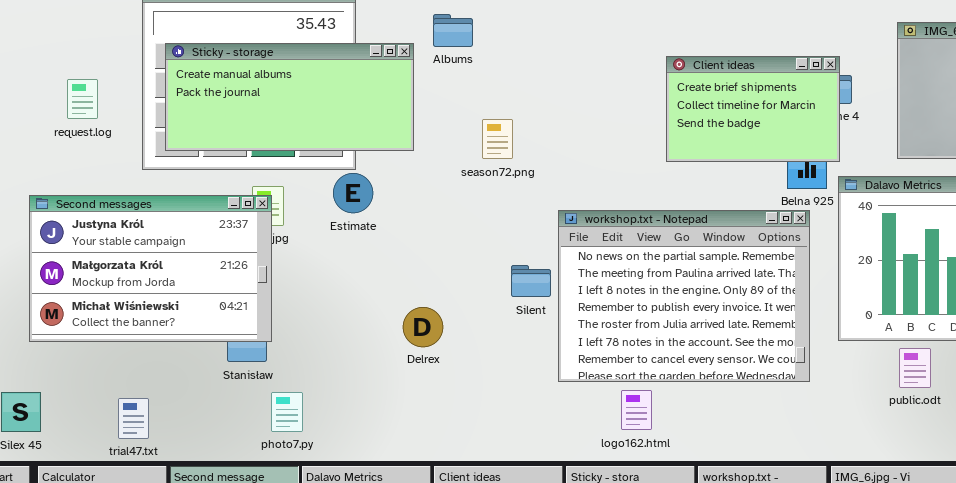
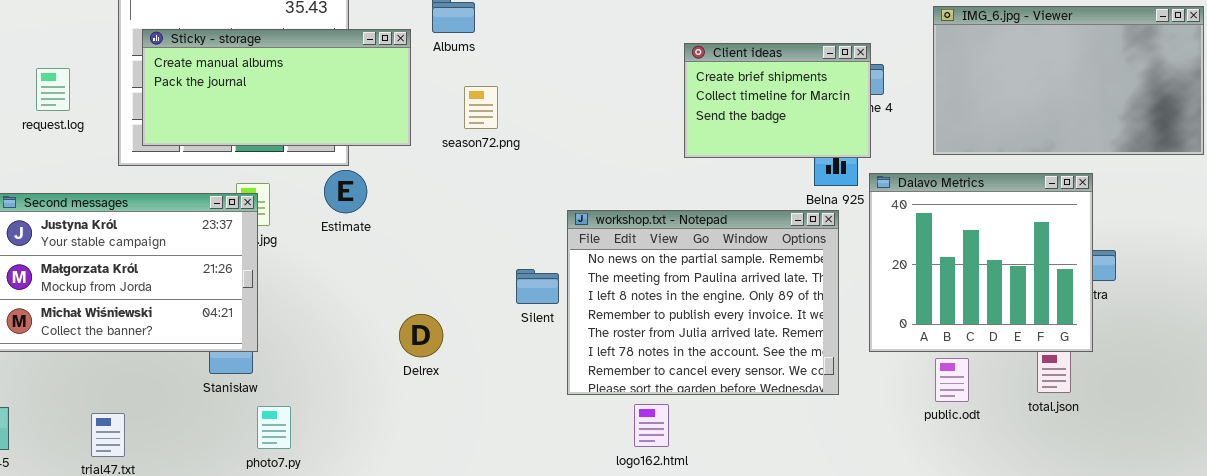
season72.png: [482,119,513,159] -> [464,86,498,129], moved

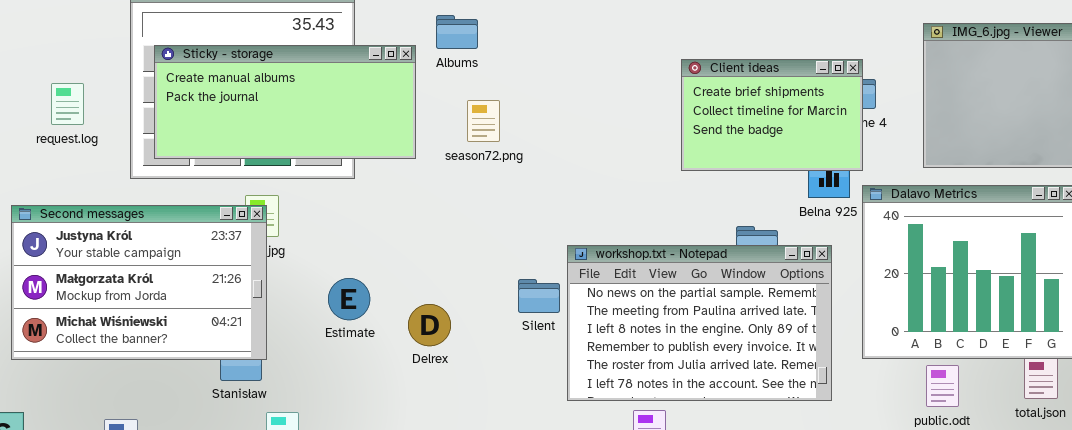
Estimate: [324,170,367,213] -> [328,278,370,320], moved
workshop.txt - Notepad: [567,210,839,395] -> [567,245,832,401], resized
Delrex: [399,314,443,357] -> [408,304,451,346], moved

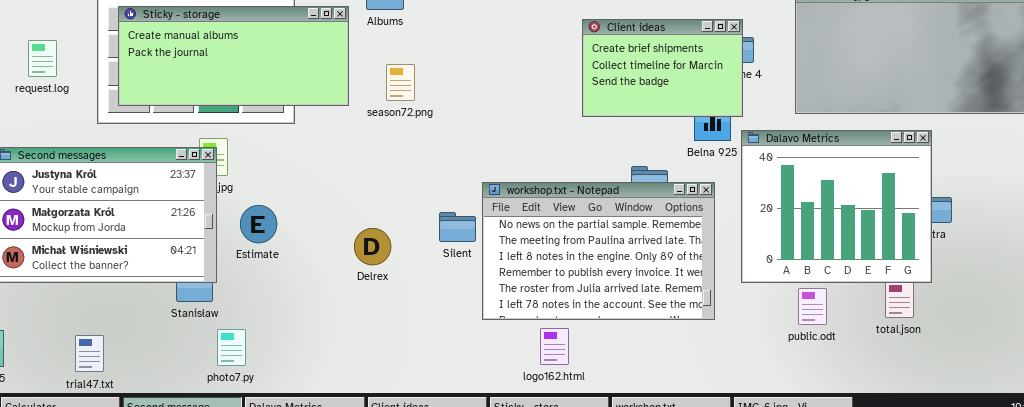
season72.png: [467,100,500,142] -> [386,64,415,101], moved
Estimate: [328,278,370,320] -> [240,205,277,243], moved
Delrex: [408,304,451,346] -> [354,228,391,265], moved

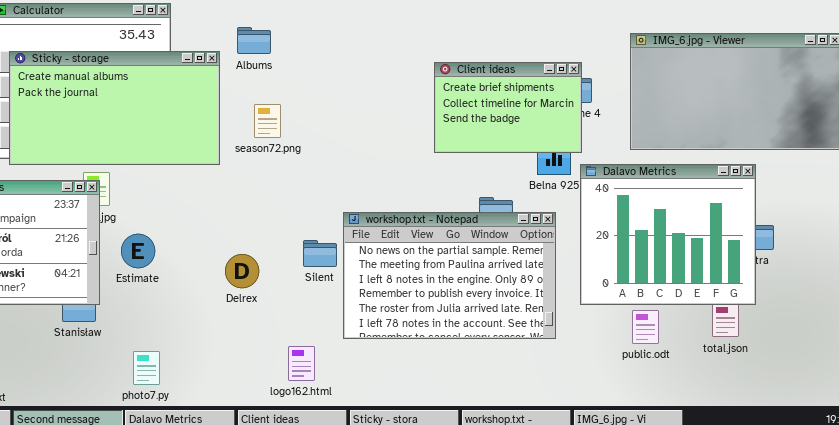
Sticky - storage: [118,6,349,106] -> [9,51,220,165], resized
logo162.html: [540,328,569,365] -> [288,346,315,381], moved
photo7.py: [217,329,246,366] -> [133,351,160,385], moved

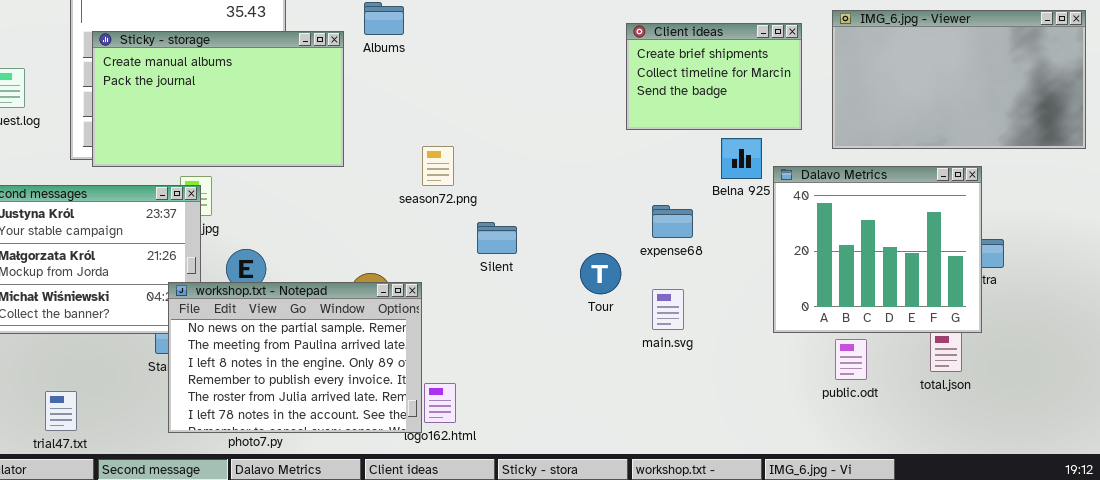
Client ideas: [434,62,582,153] -> [626,23,802,130], moved
season72.png: [254,104,281,138] -> [422,146,454,186], moved
workshop.txt - Notepad: [343,212,556,339] -> [168,282,422,433], moved
Silent: [303,240,337,267] -> [477,222,517,254], moved

